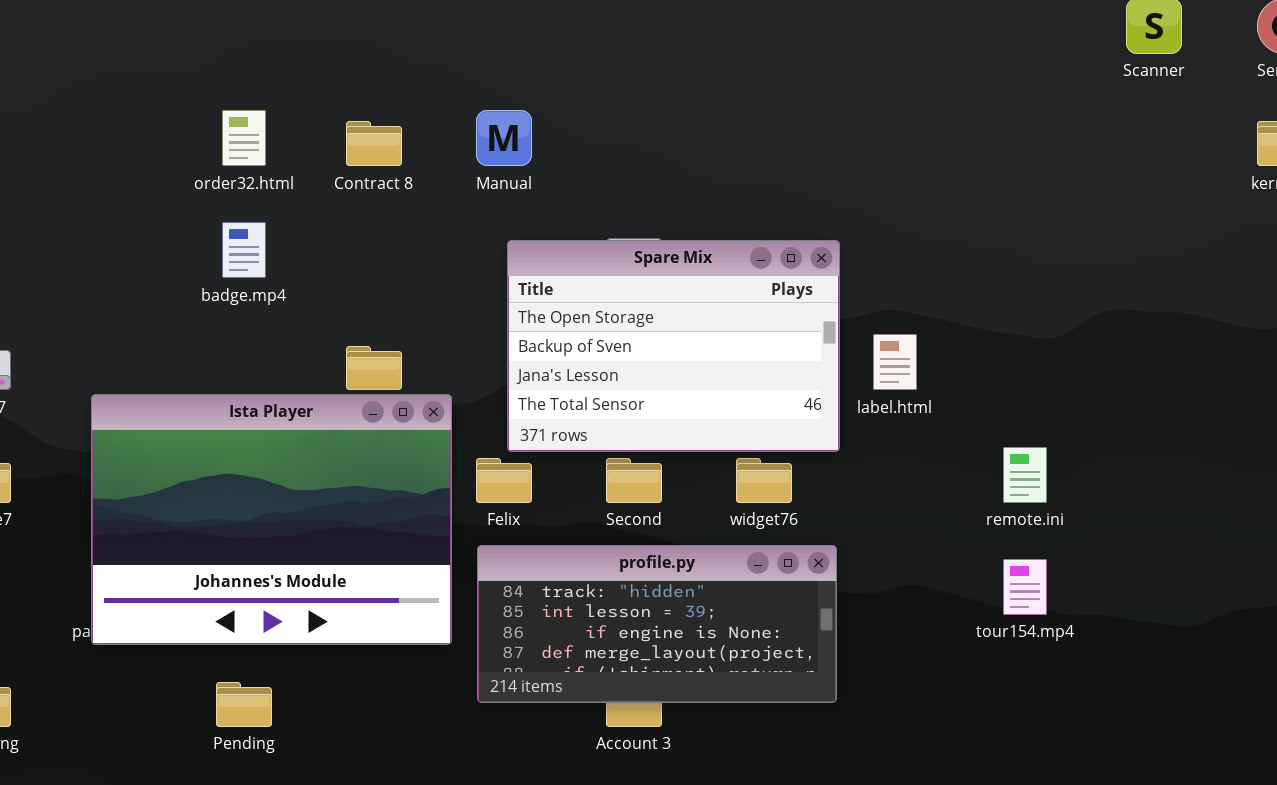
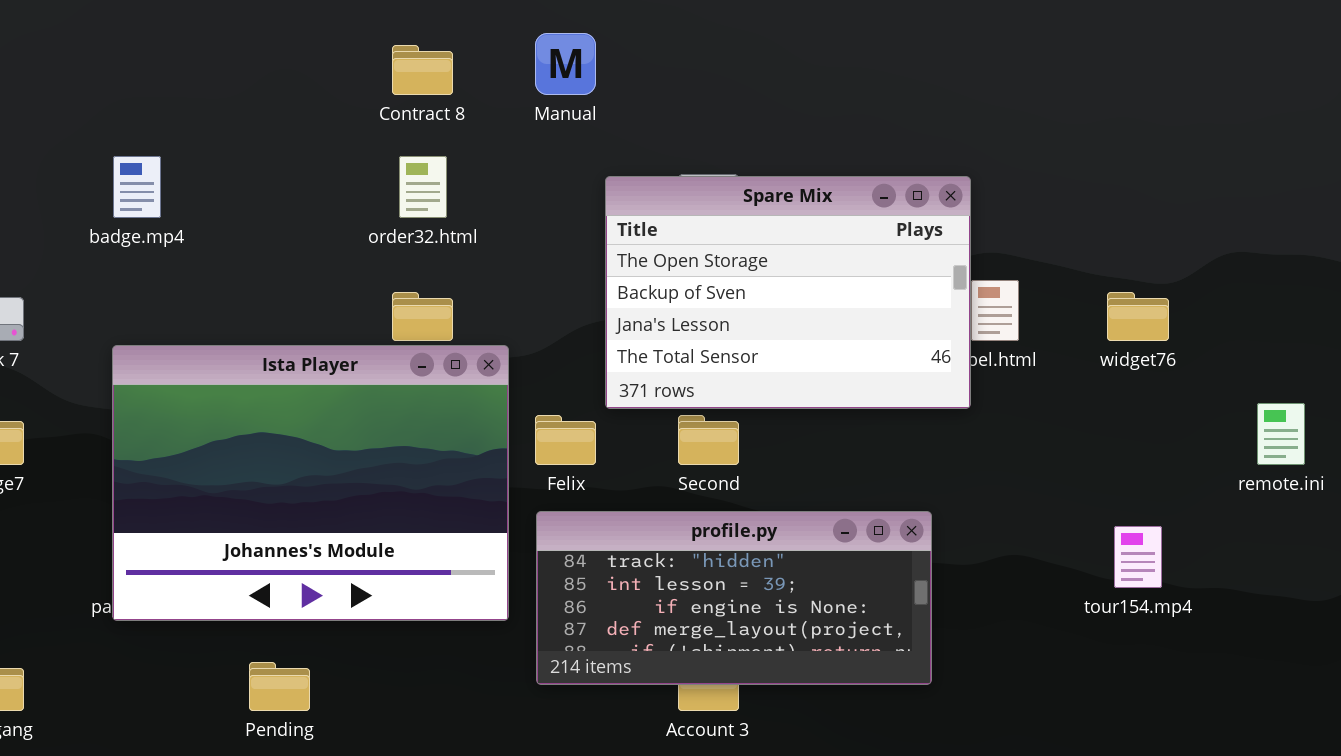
order32.html: [222,110,266,166] -> [399,156,447,218], moved
badge.mp4: [222,222,266,278] -> [113,156,161,218], moved
Spare Mix: [507,240,840,452] -> [605,176,971,409], moved
remote.ini: [1003,447,1047,503] -> [1257,403,1305,465], moved
widget76: [736,458,792,503] -> [1107,292,1169,341], moved

